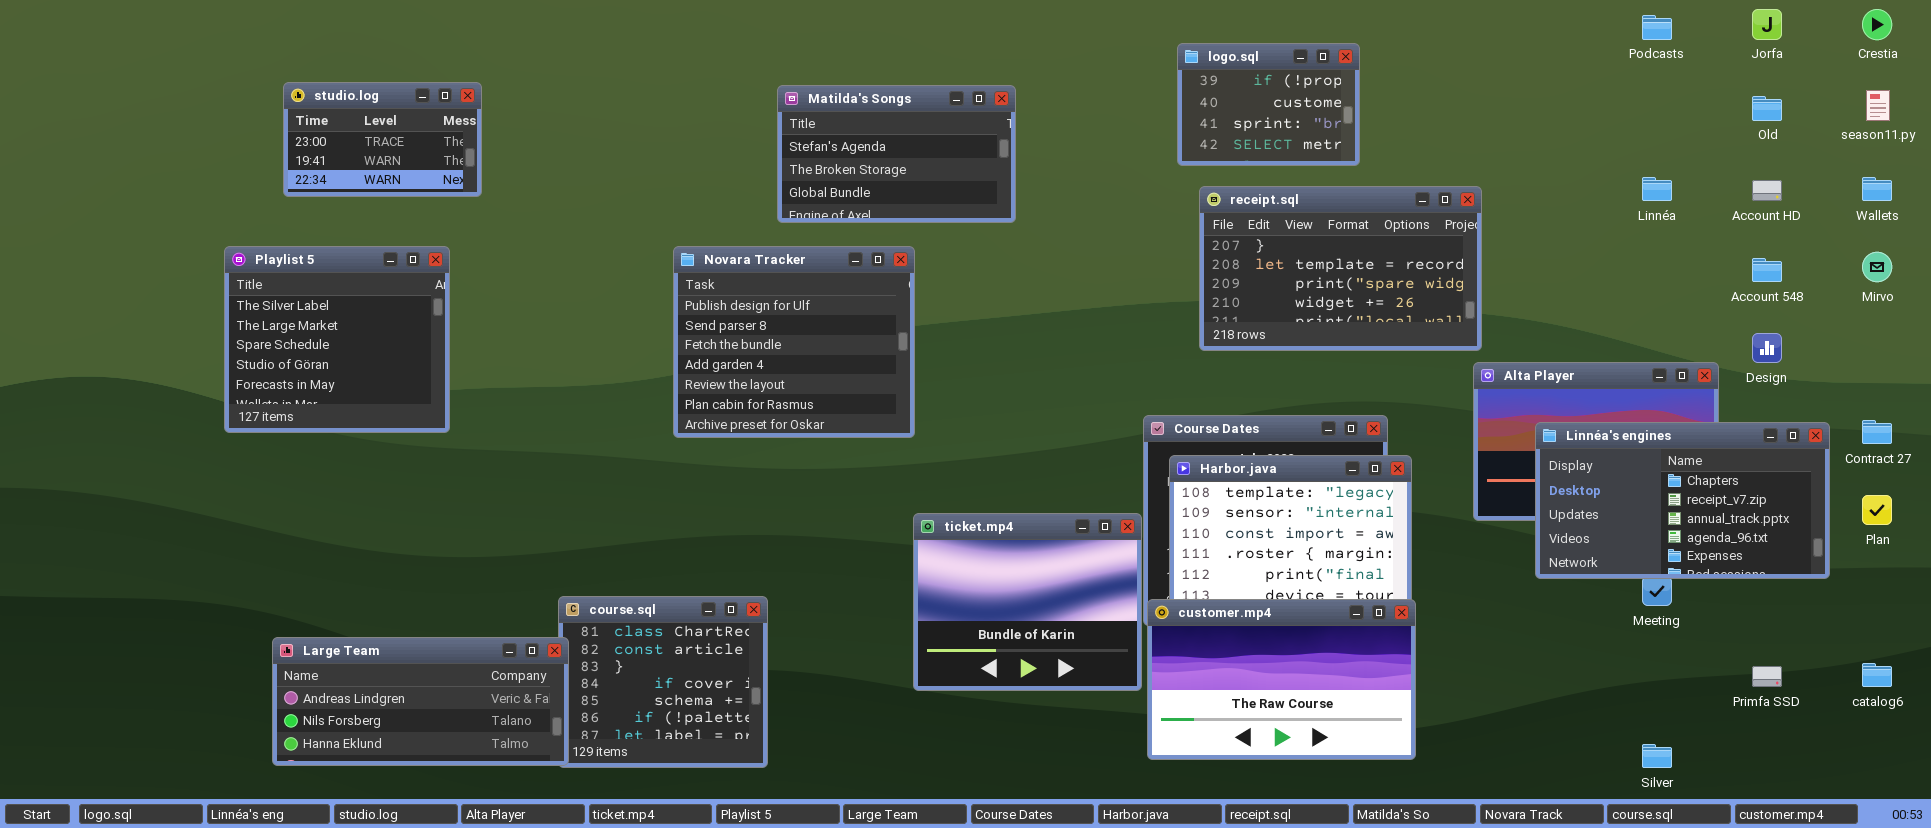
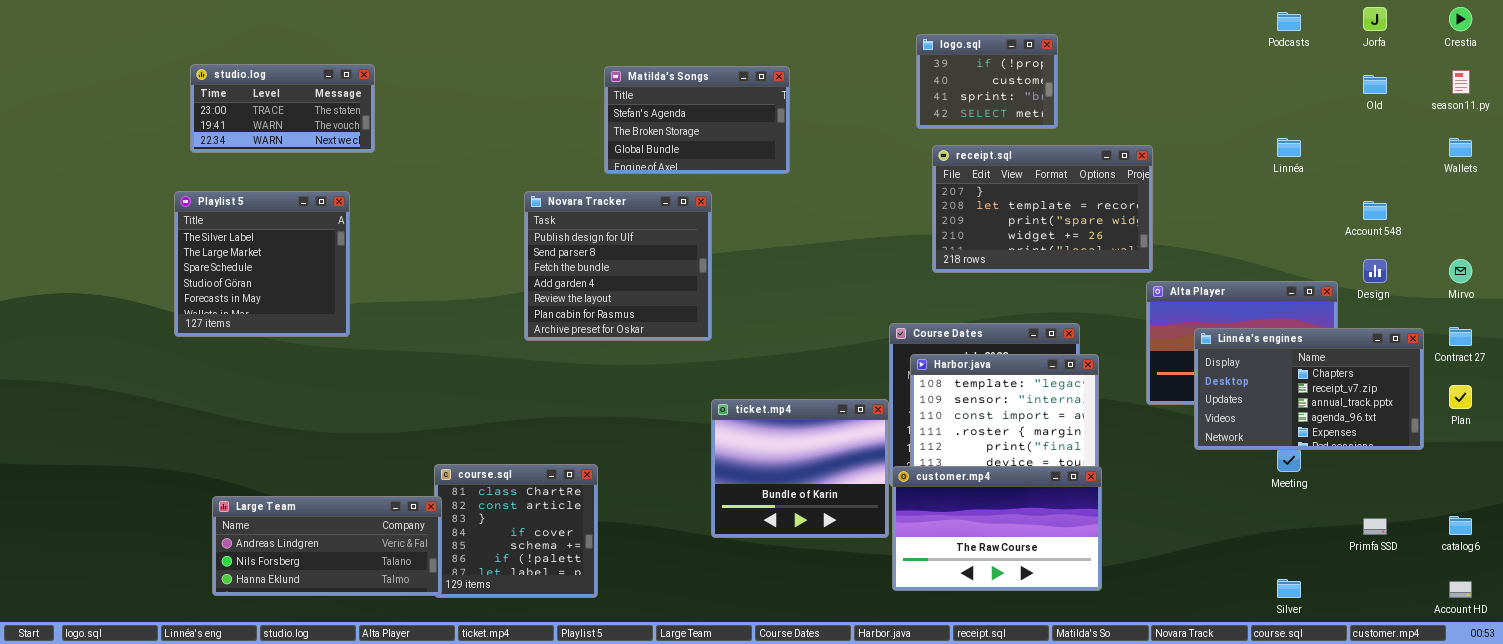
studio.log: [283,82,482,197] -> [190,64,375,153], resized
Account HD: [1752,180,1782,201] -> [1449,581,1472,598], moved
Mirvo: [1862,252,1892,282] -> [1449,259,1472,283], moved

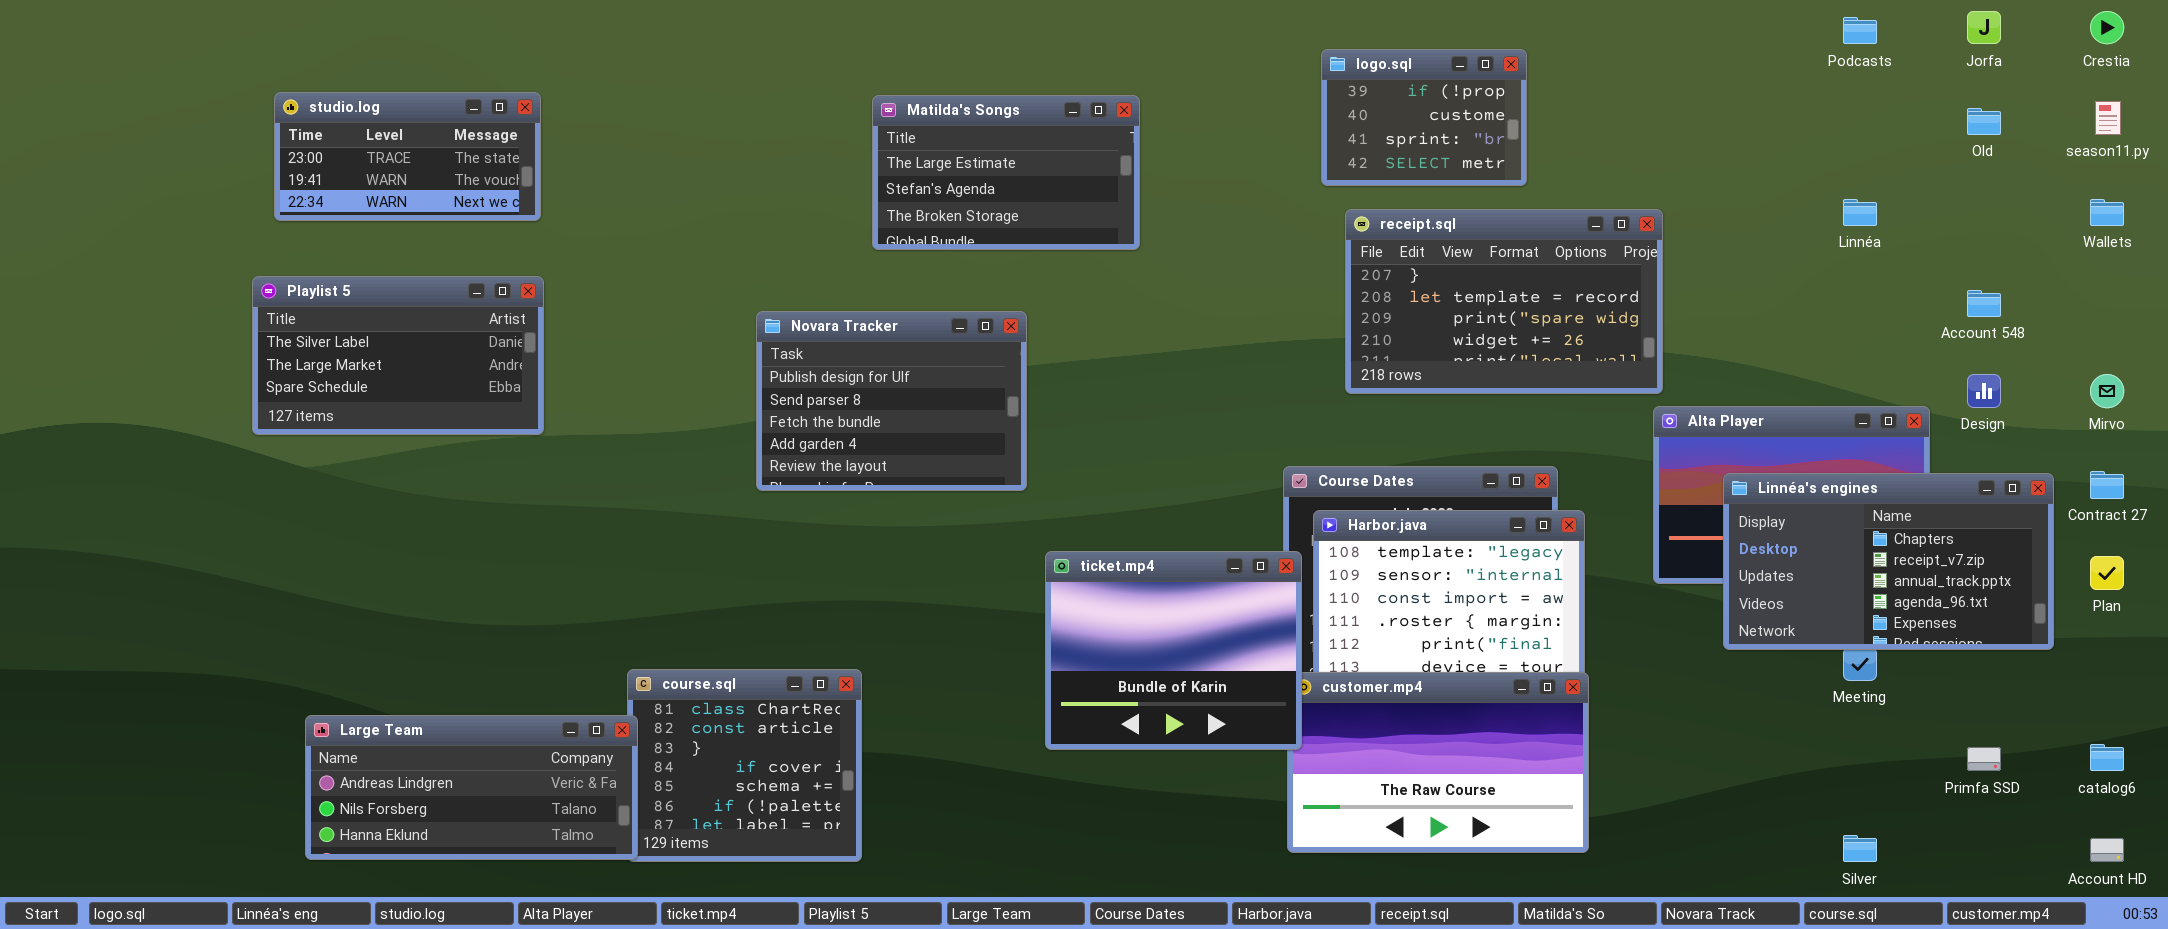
Matilda's Songs: [604,66,790,174] -> [872,95,1140,250], scrolled up 1 row
Playlist 5: [174,191,350,337] -> [252,276,544,435], resized
Novara Tracker: [524,191,712,341] -> [756,311,1027,491], resized
ticket.mp4: [711,399,889,538] -> [1045,551,1302,750], moved

